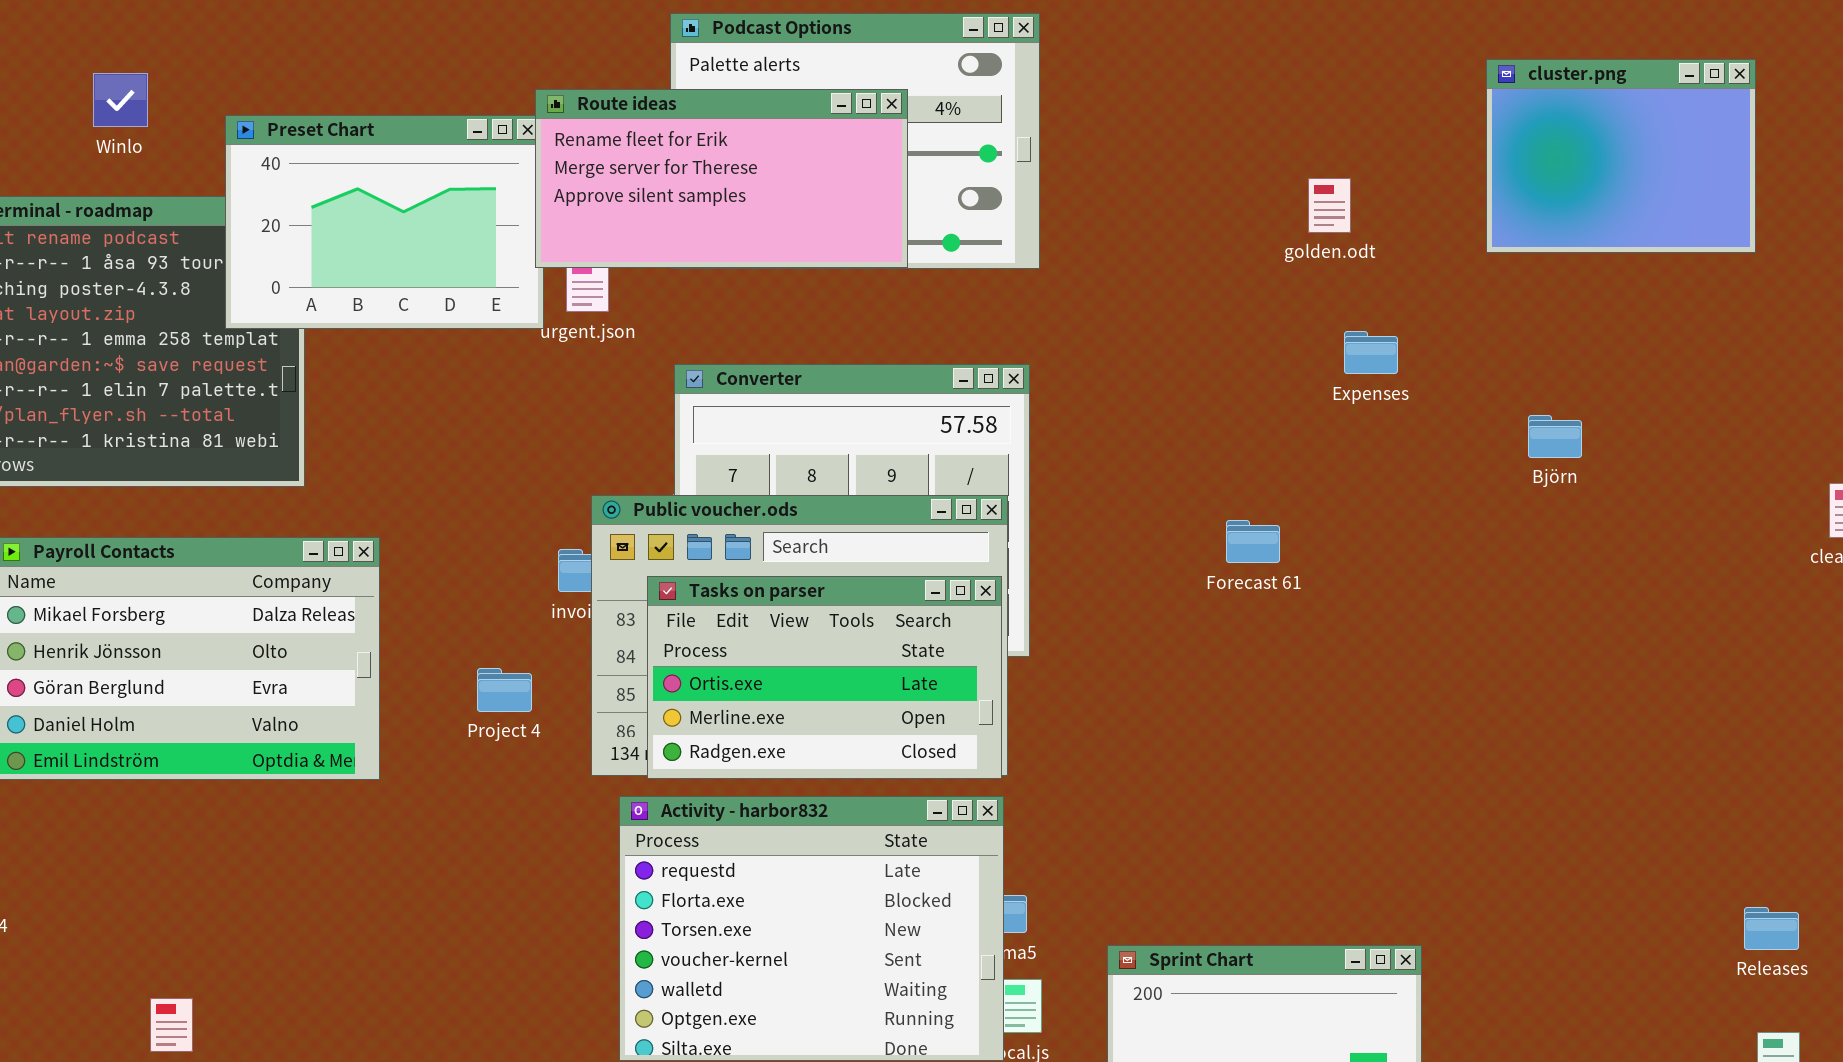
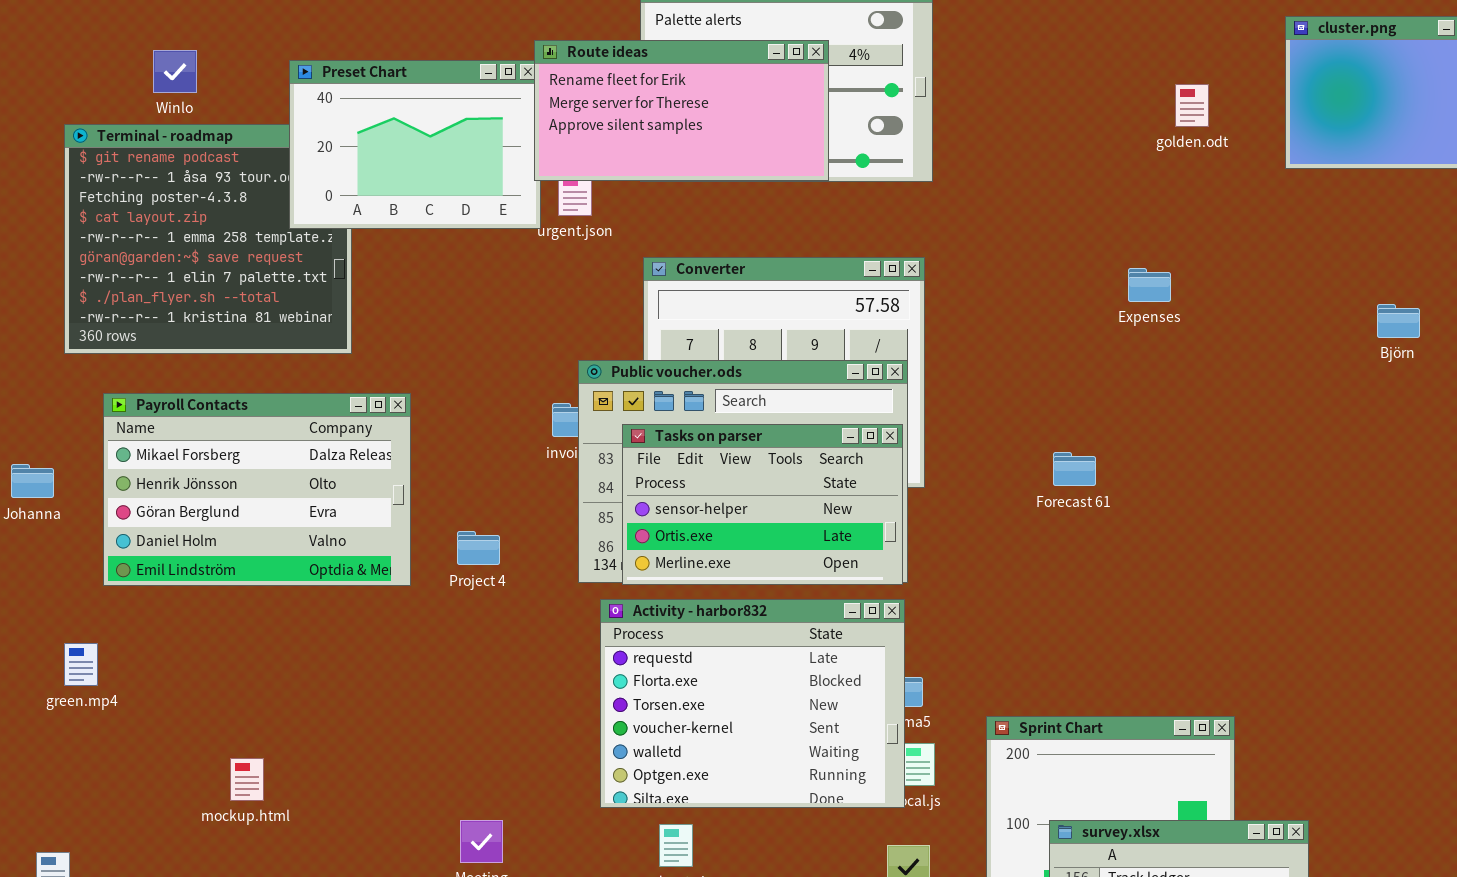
Winlo: [93,73,148,127] -> [153,50,197,93], moved
golden.odt: [1308,178,1351,233] -> [1175,84,1209,127], moved
Expenses: [1344,331,1398,374] -> [1128,268,1171,302], moved
Björn: [1528,415,1582,458] -> [1377,304,1420,338], moved
Forecast 61: [1226,520,1280,563] -> [1053,452,1096,486], moved
Tasks on parser: [647,576,1002,779] -> [622,424,903,585], scrolled up 1 row
Project 4: [477,668,532,712] -> [457,531,500,565], moved

